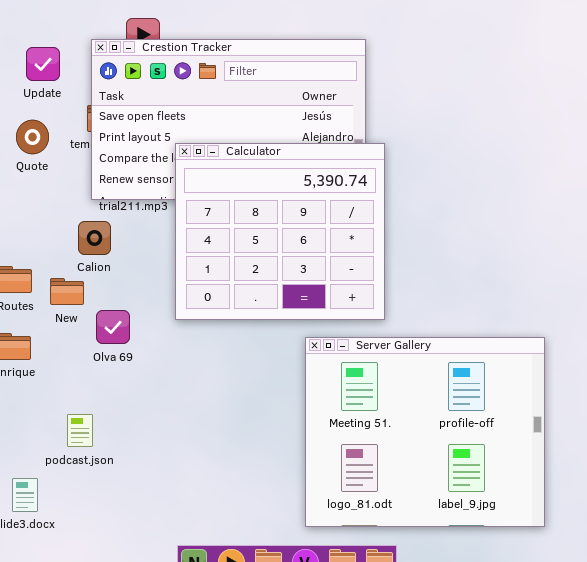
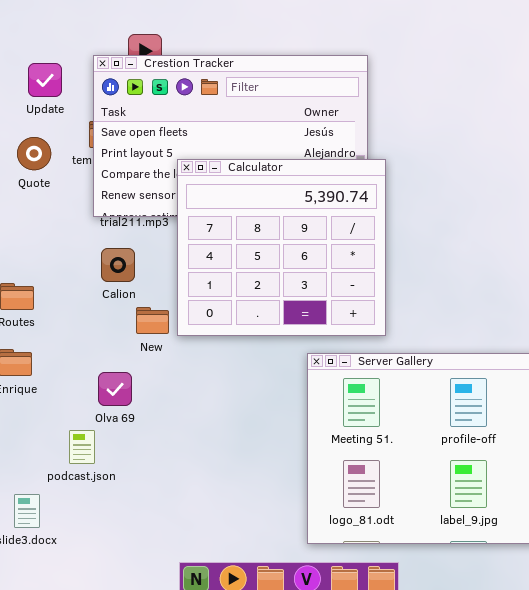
Calion: [78,221,111,255] -> [101,248,135,282], moved
New: [50,278,84,305] -> [136,307,169,334], moved
Olva 69: [96,310,130,344] -> [98,372,132,406], moved

